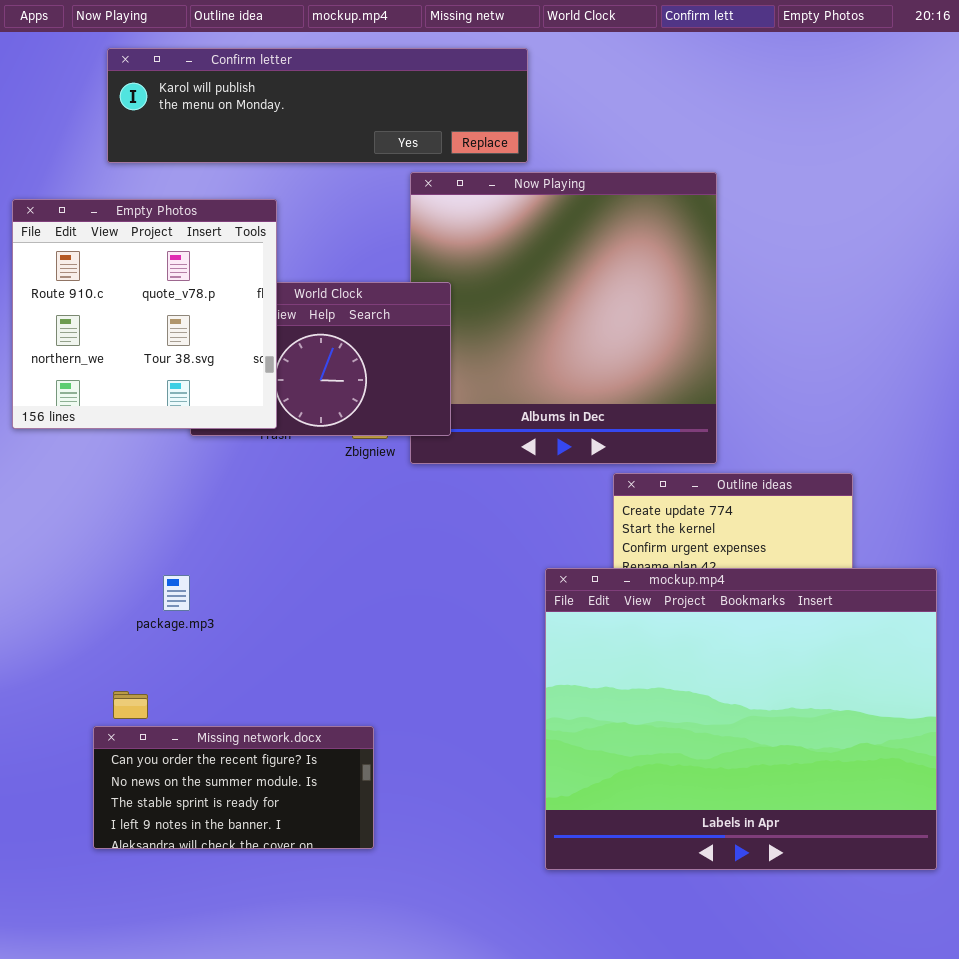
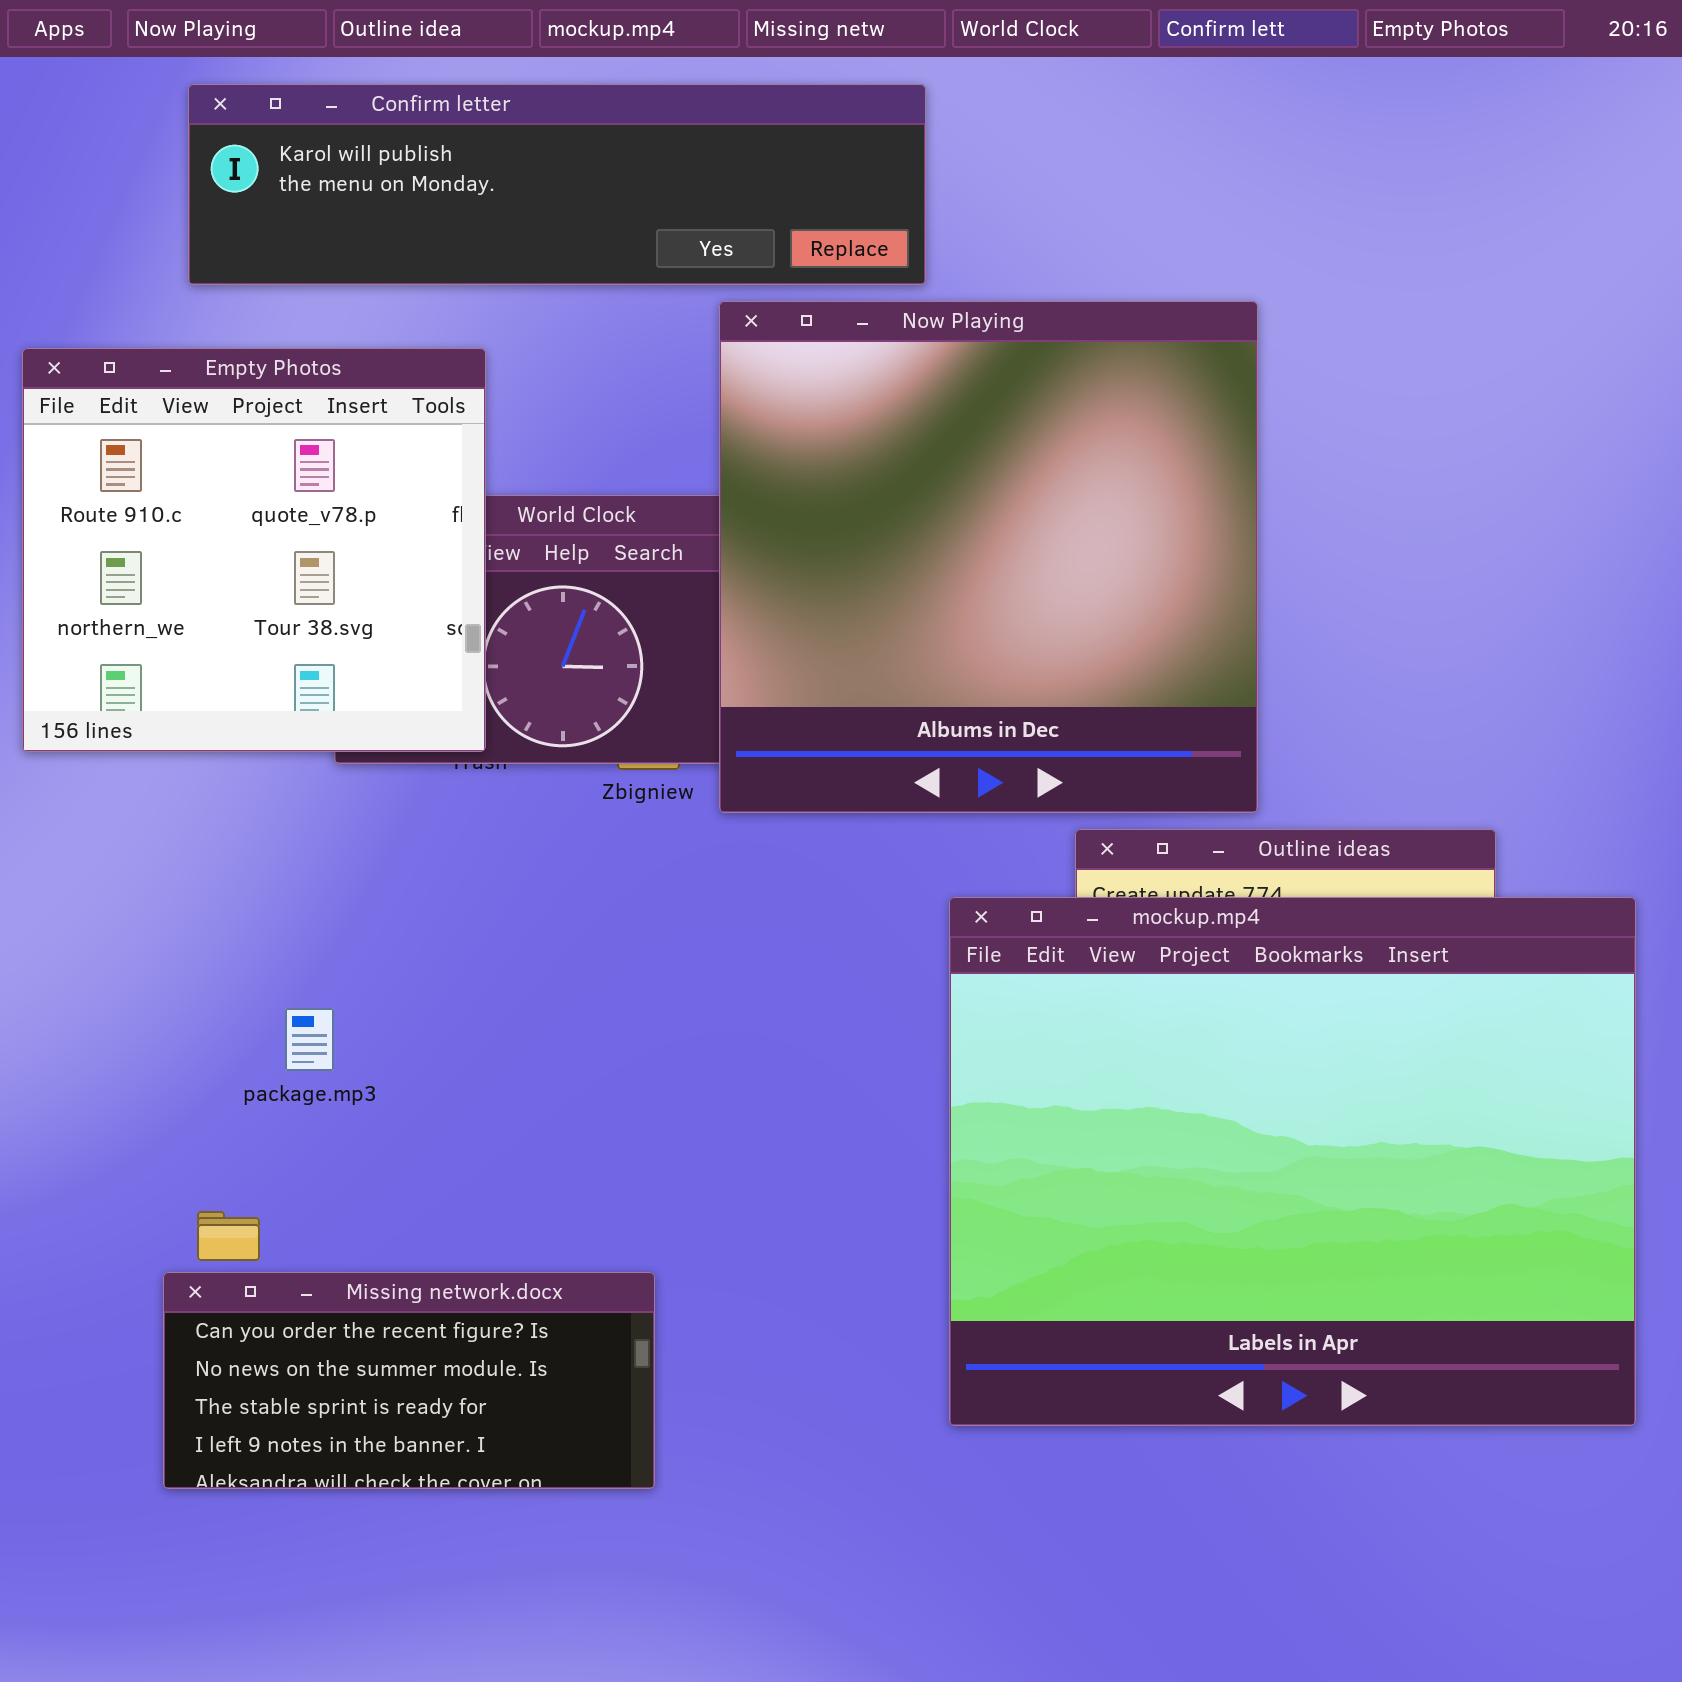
Now Playing: [410,172,717,464] -> [719,301,1258,813], raised
mockup.mp4: [545,568,937,870] -> [949,897,1636,1426], moved

